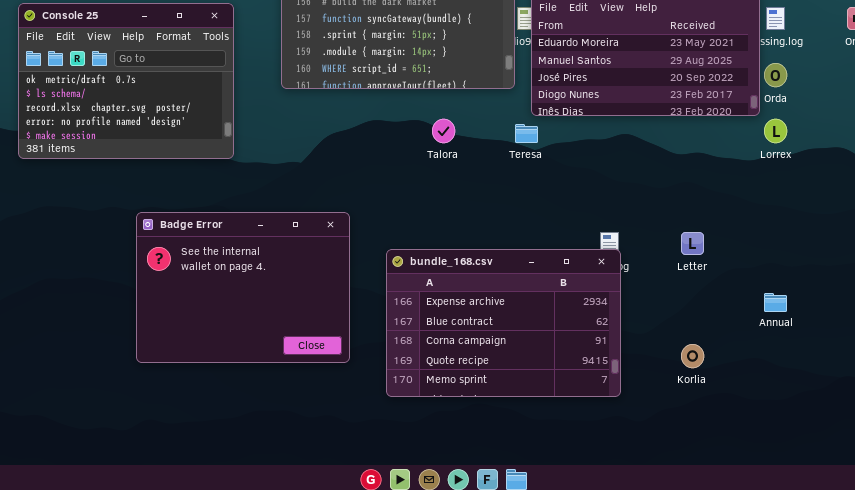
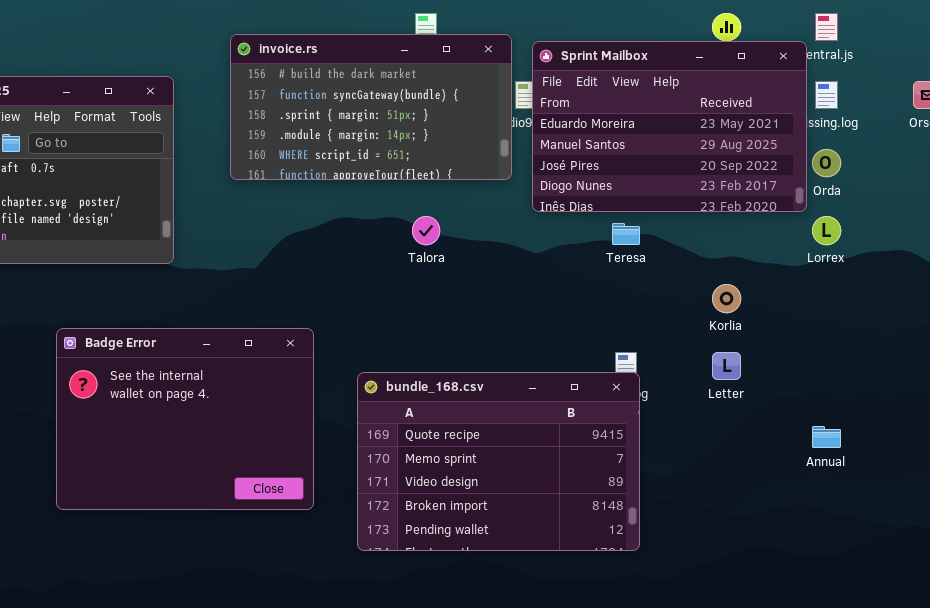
Teresa: [515,124,538,143] -> [612,223,640,245], moved
bundle_168.csv: [386,249,621,397] -> [357,372,640,551], scrolled down 3 rows
Korlia: [681,344,704,368] -> [712,284,741,313], moved

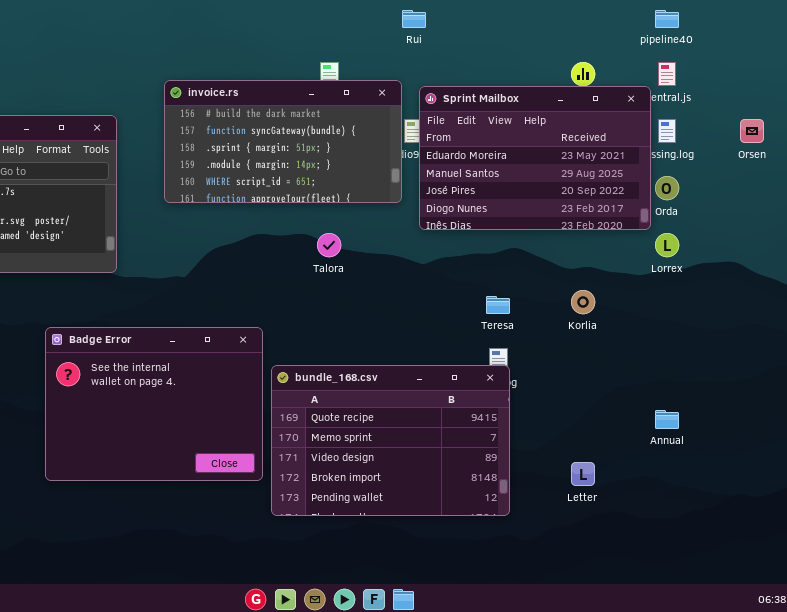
Teresa: [612,223,640,245] -> [486,296,510,314], moved
Badge Error: [56,328,314,510] -> [45,327,263,481], moved
Letter: [712,352,741,380] -> [571,462,595,486], moved

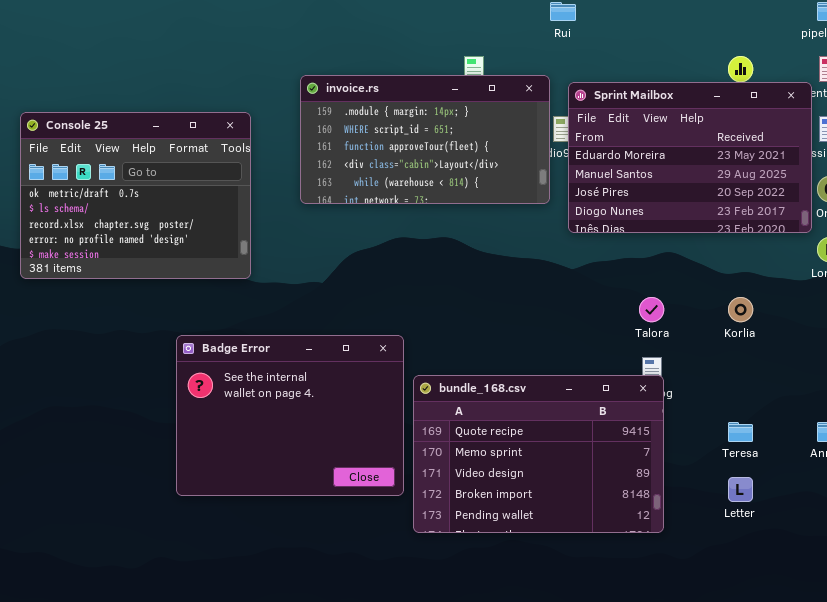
invoice.rs: [164,80,402,203] -> [300,75,550,204], scrolled down 3 rows
Talora: [317,233,341,257] -> [639,297,664,322], moved
Teresa: [486,296,510,314] -> [728,422,753,442], moved

